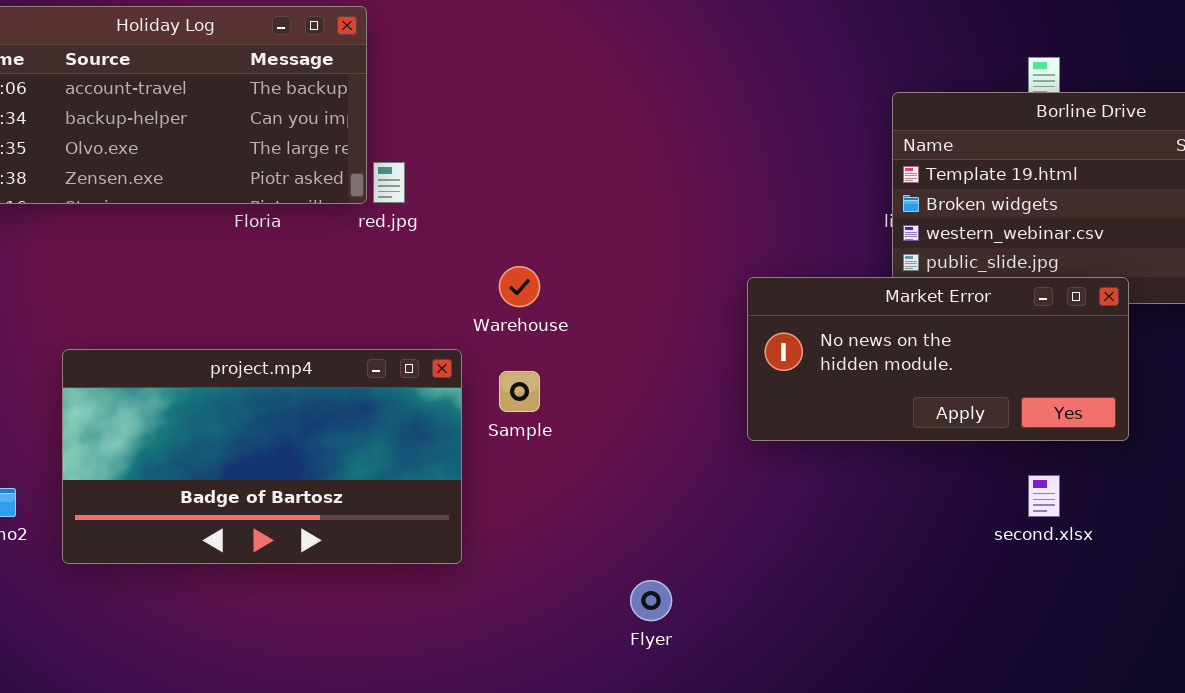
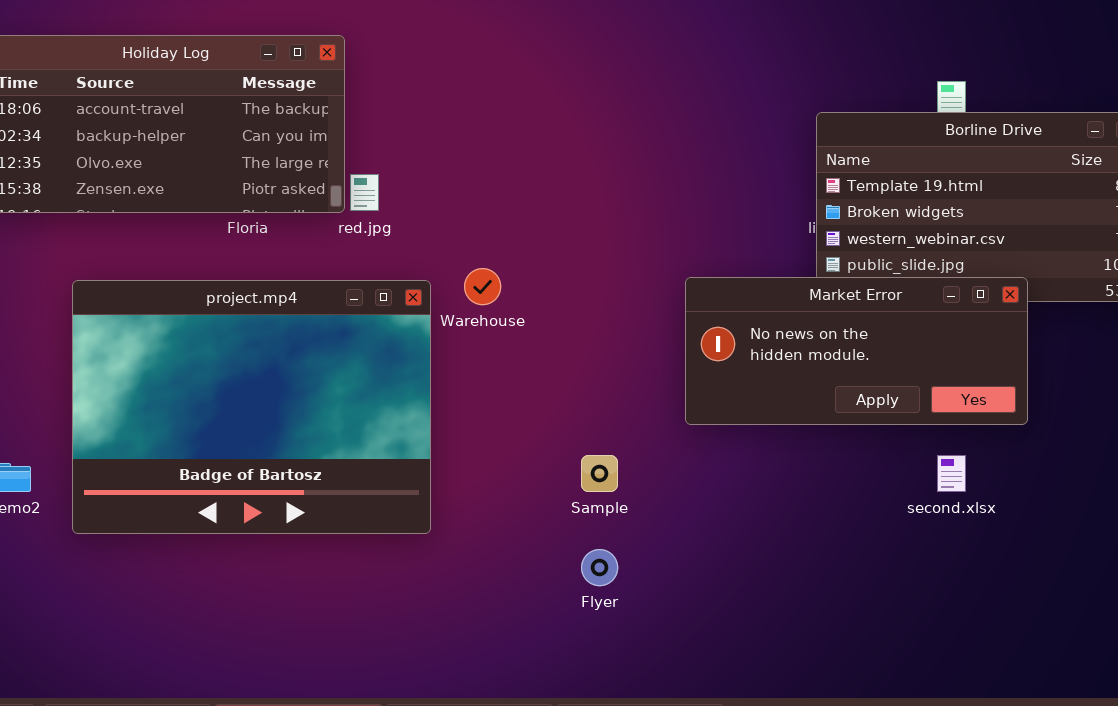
project.mp4: [62,349,462,564] -> [72,280,431,534], resized
Sample: [499,371,540,412] -> [581,455,618,492], moved

